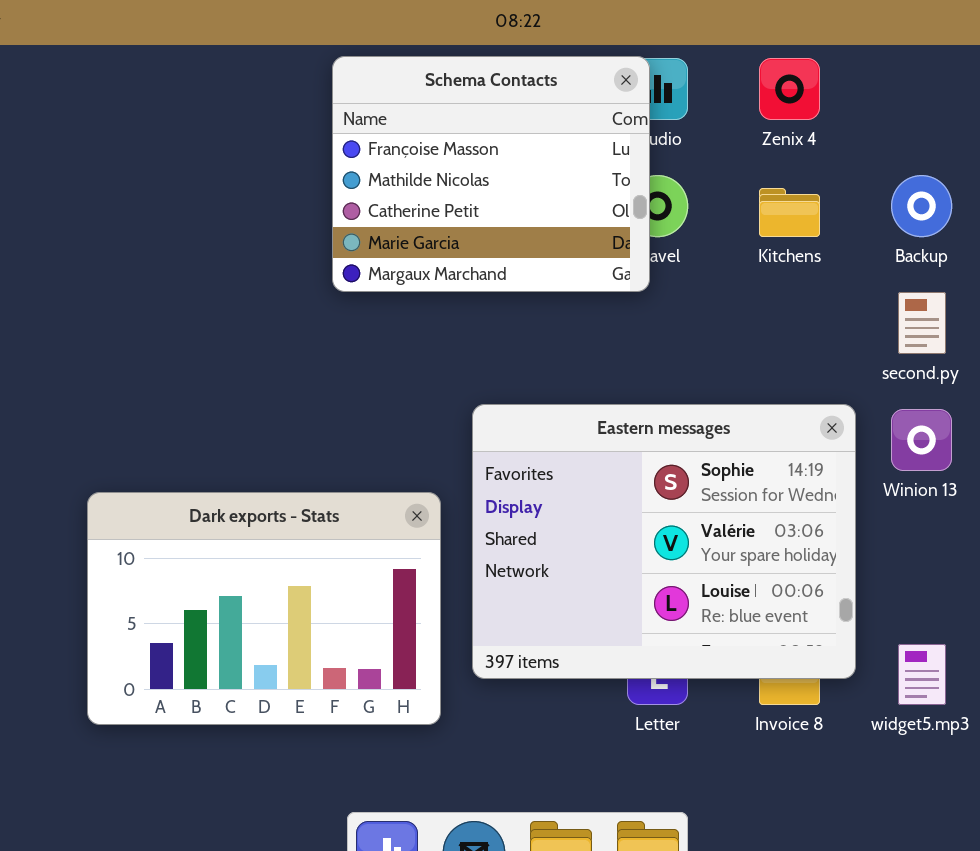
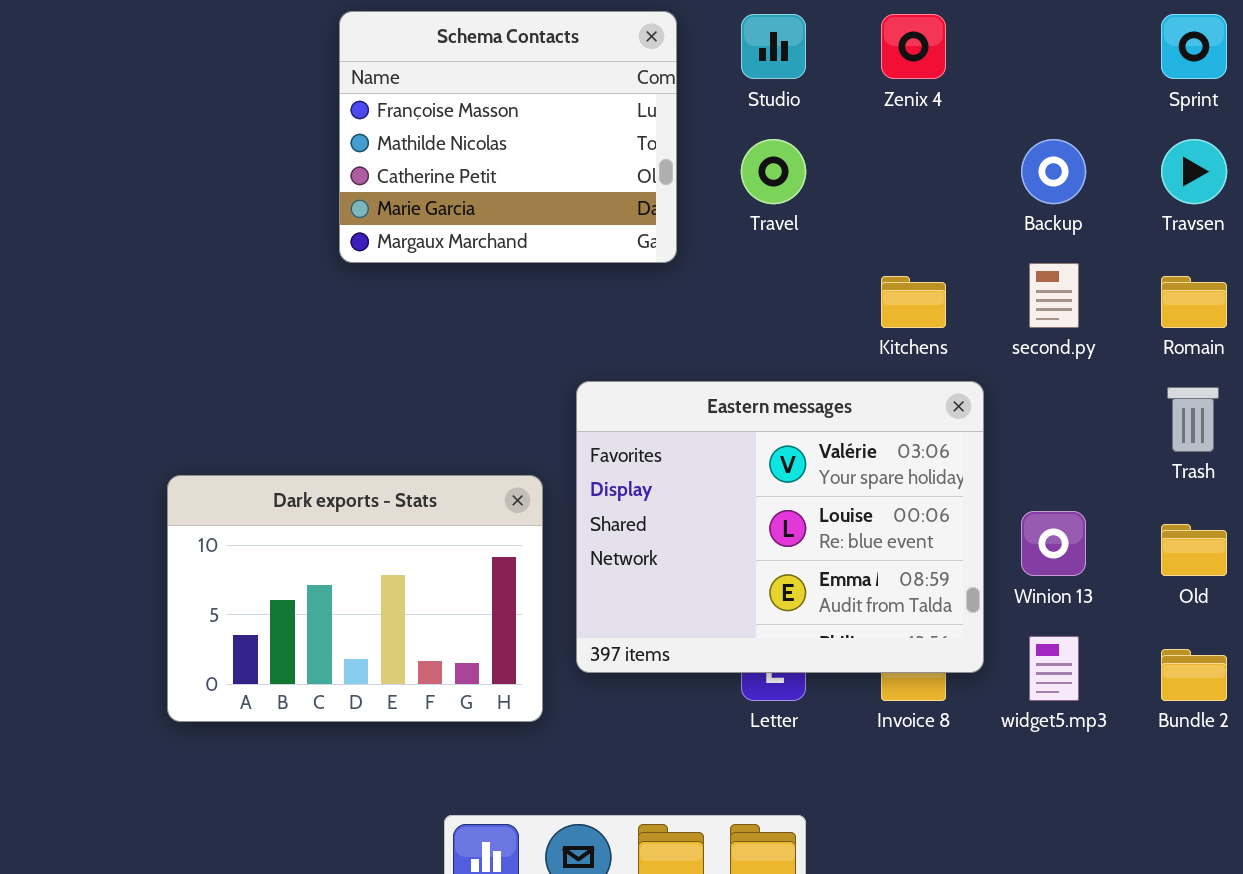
Schema Contacts: [332,56,650,292] -> [339,11,677,263], moved
Kitchens: [759,188,820,237] -> [881,276,946,328], moved
Eastern messages: [472,404,856,679] -> [576,381,984,673], scrolled down 1 row
Winion 13: [891,409,952,471] -> [1021,511,1086,576], moved

